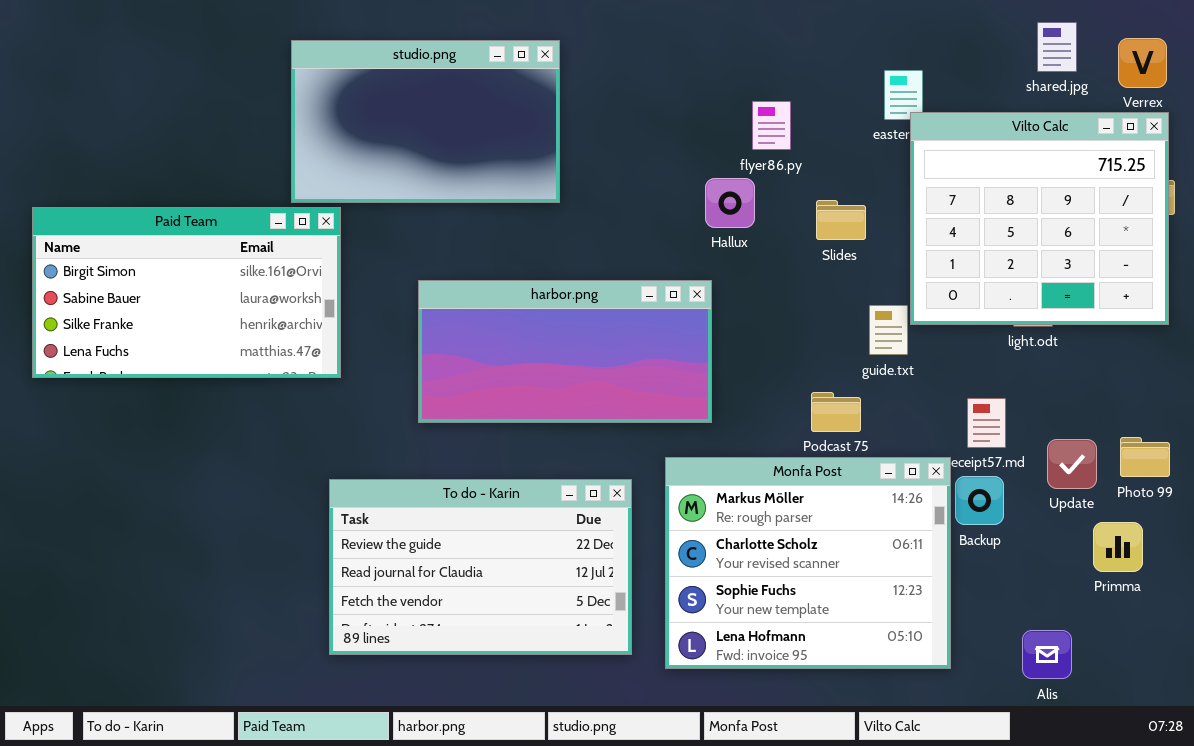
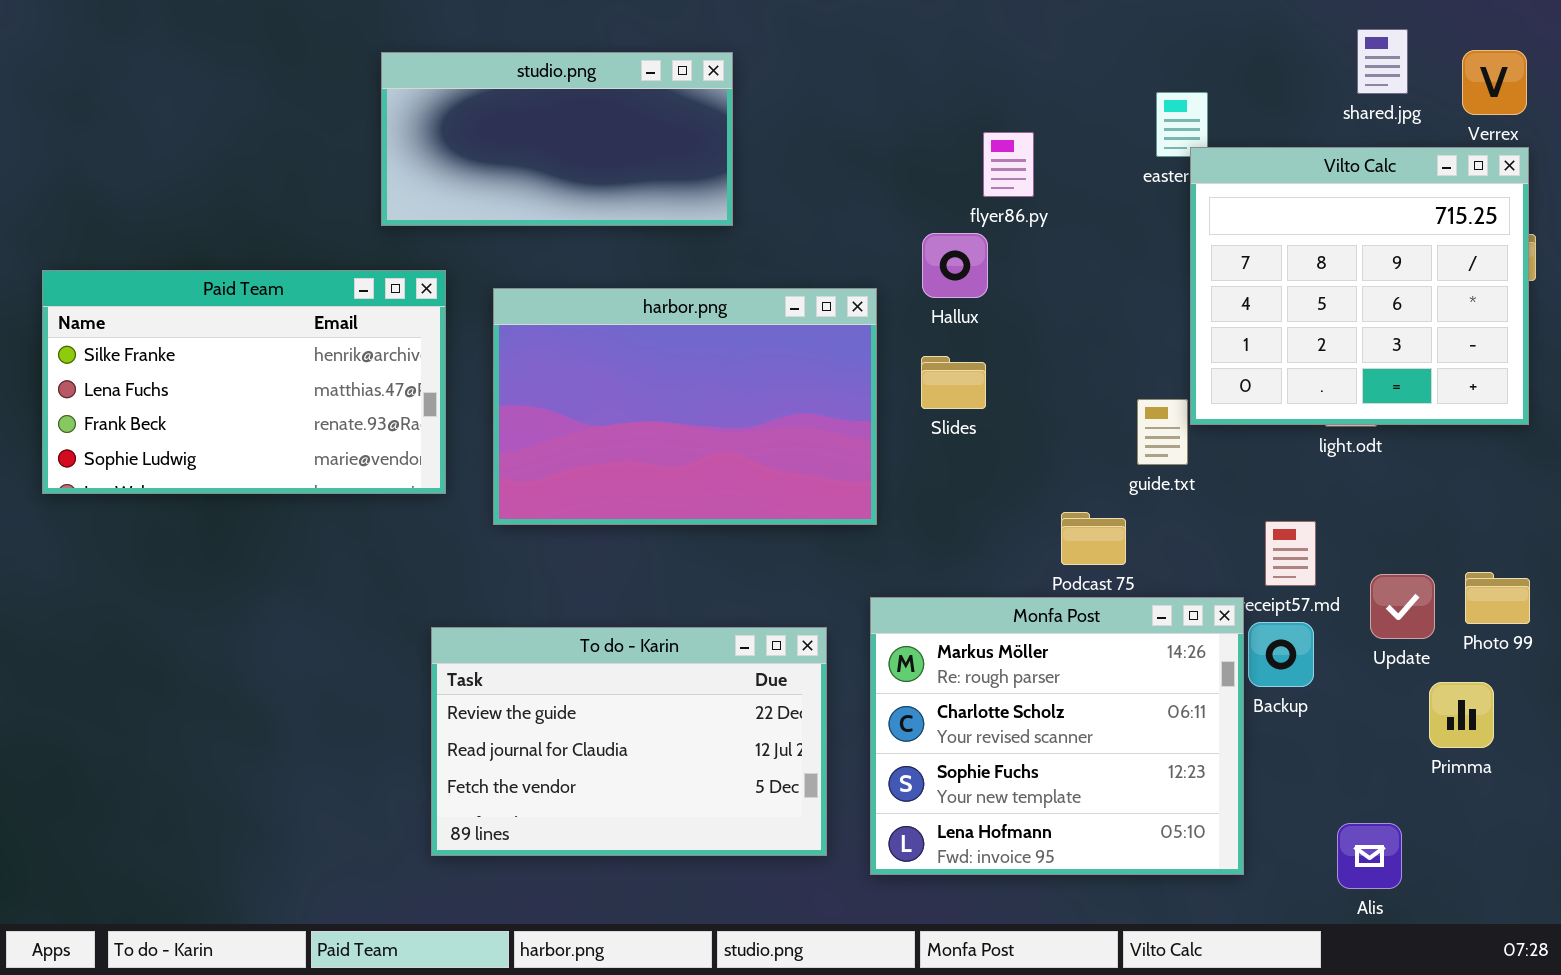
studio.png: [291,40,560,203] -> [381,52,733,226], resized
Slides: [816,200,866,240] -> [921,356,986,409], moved
Paid Team: [32,207,341,378] -> [42,270,446,494], scrolled down 2 rows
harbor.png: [418,280,712,423] -> [493,288,877,525], moved, resized

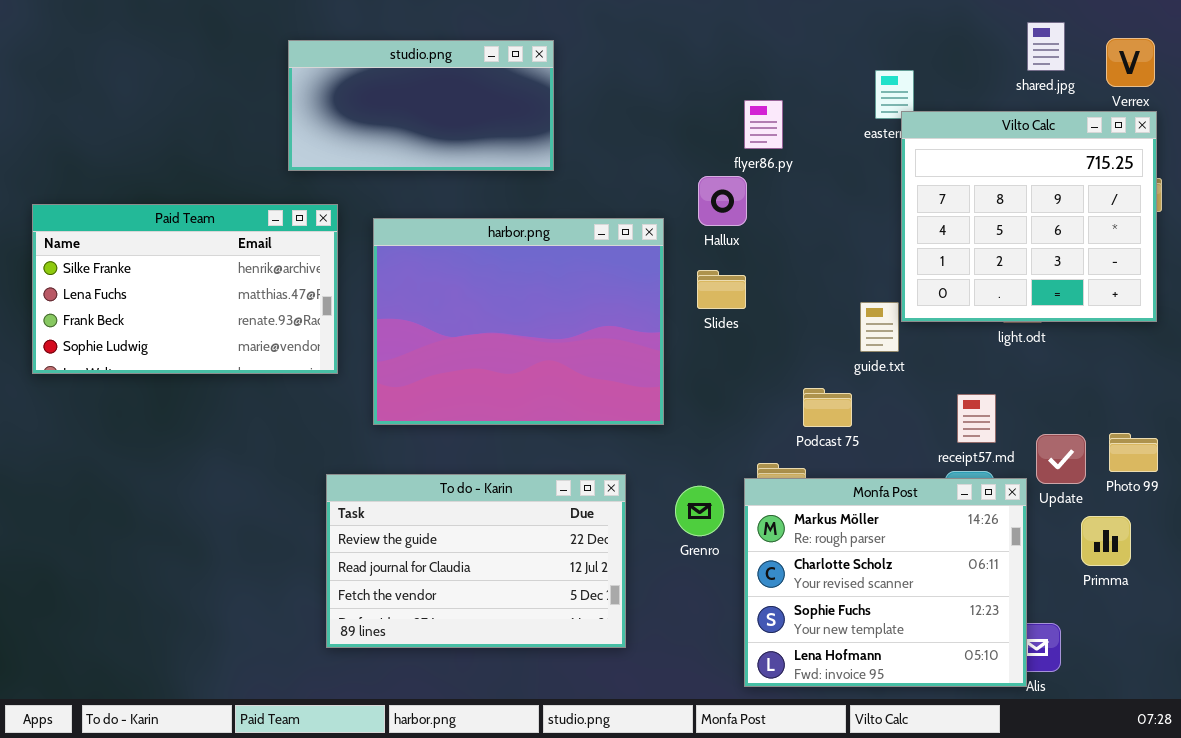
harbor.png: [493,288,877,525] -> [373,218,664,425], resized
Monfa Post: [870,597,1244,875] -> [744,478,1027,687], moved

